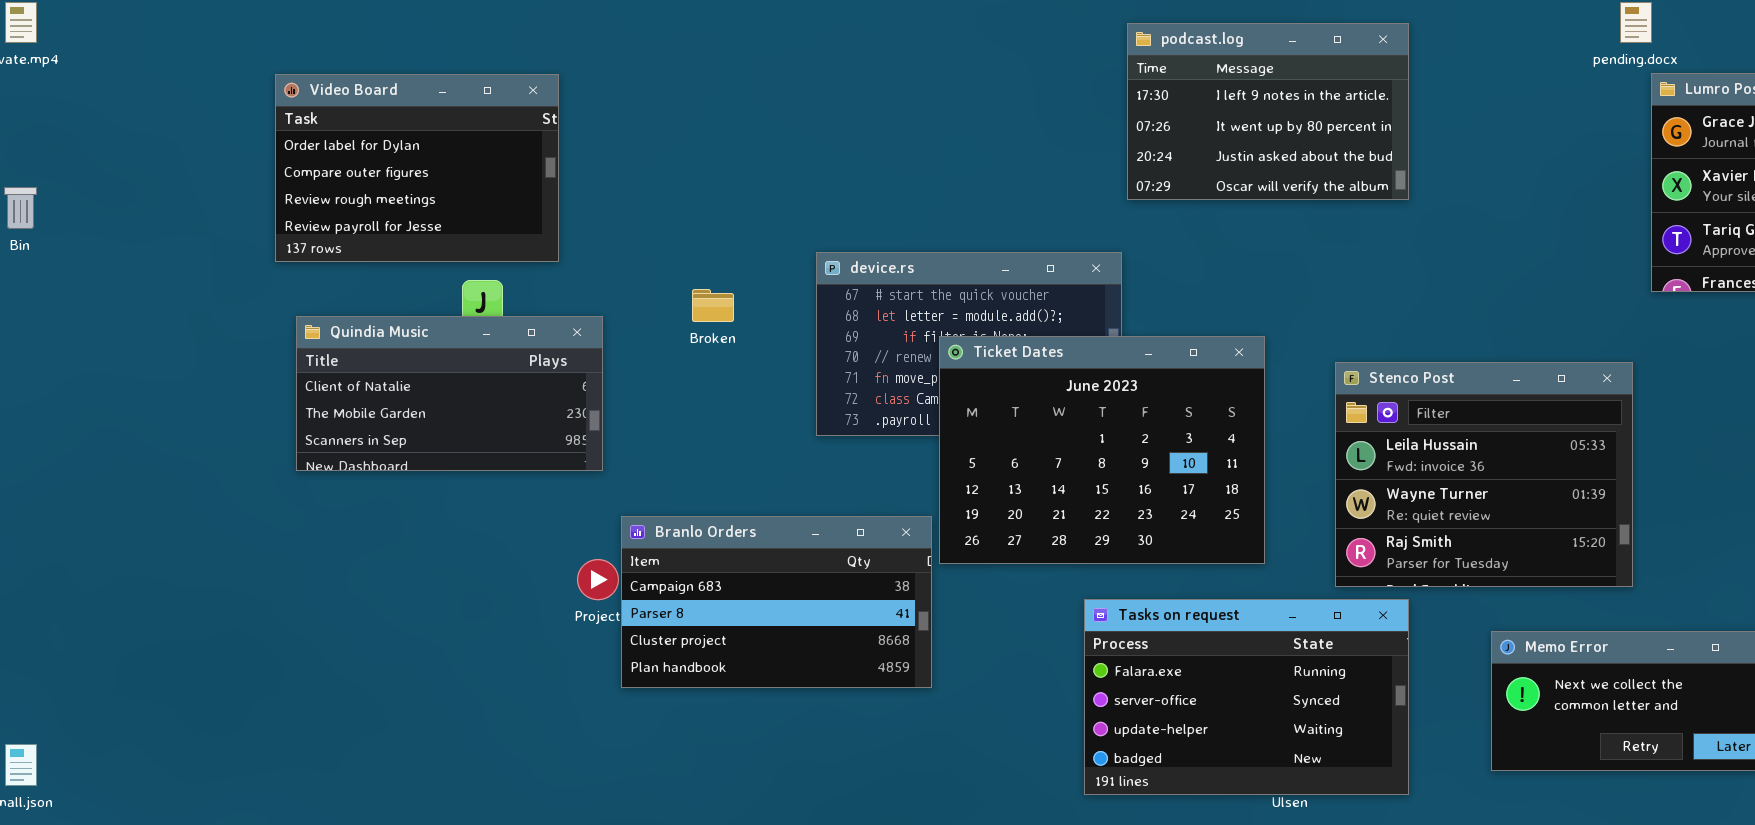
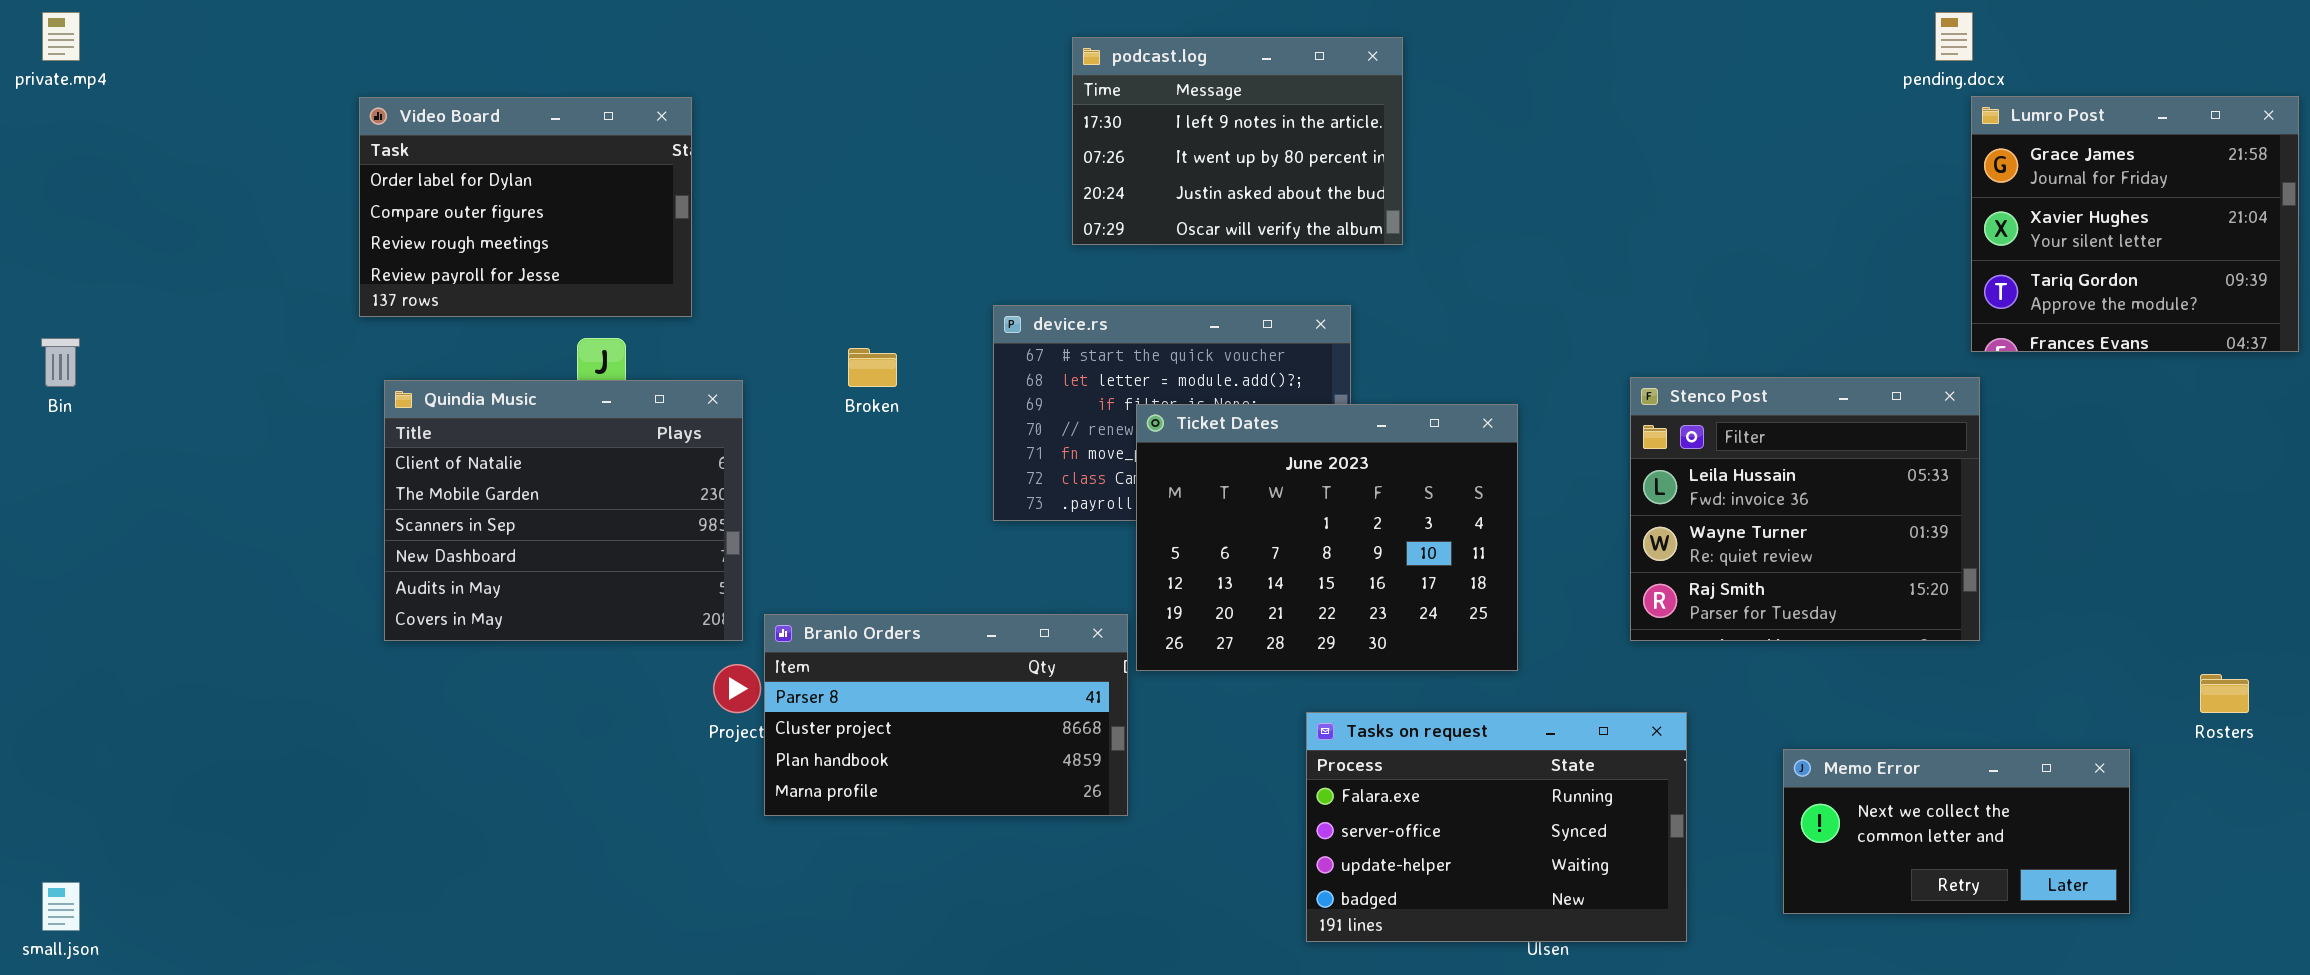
podcast.log: [1127,23,1409,200] -> [1072,37,1403,245], moved
Bin: [4,187,37,229] -> [41,338,80,387], moved
Quindia Music: [296,316,603,471] -> [384,380,743,641], resized
Stenco Post: [1335,362,1633,587] -> [1630,377,1980,641], moved
Branlo Orders: [621,516,932,688] -> [764,614,1128,816], scrolled down 1 row

